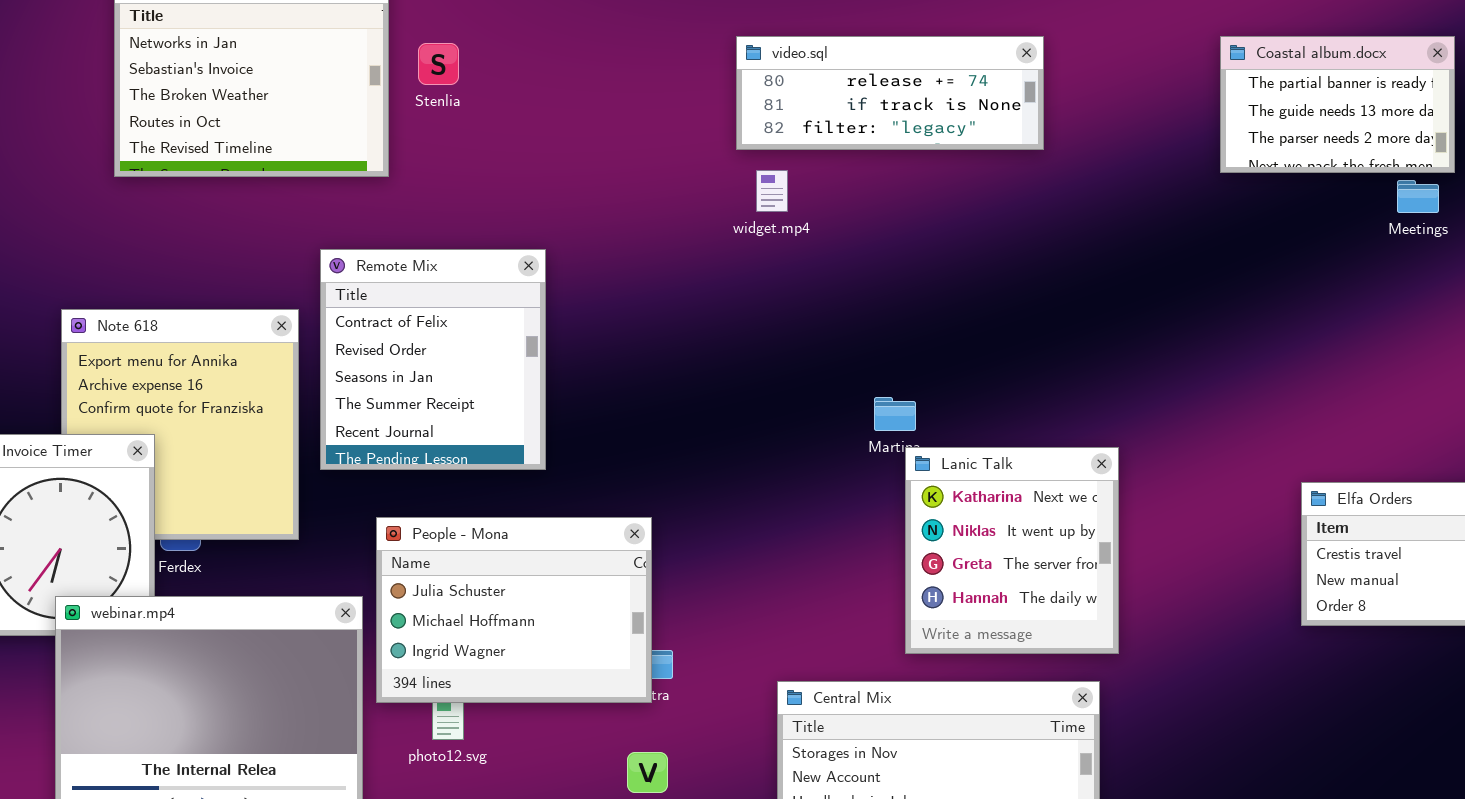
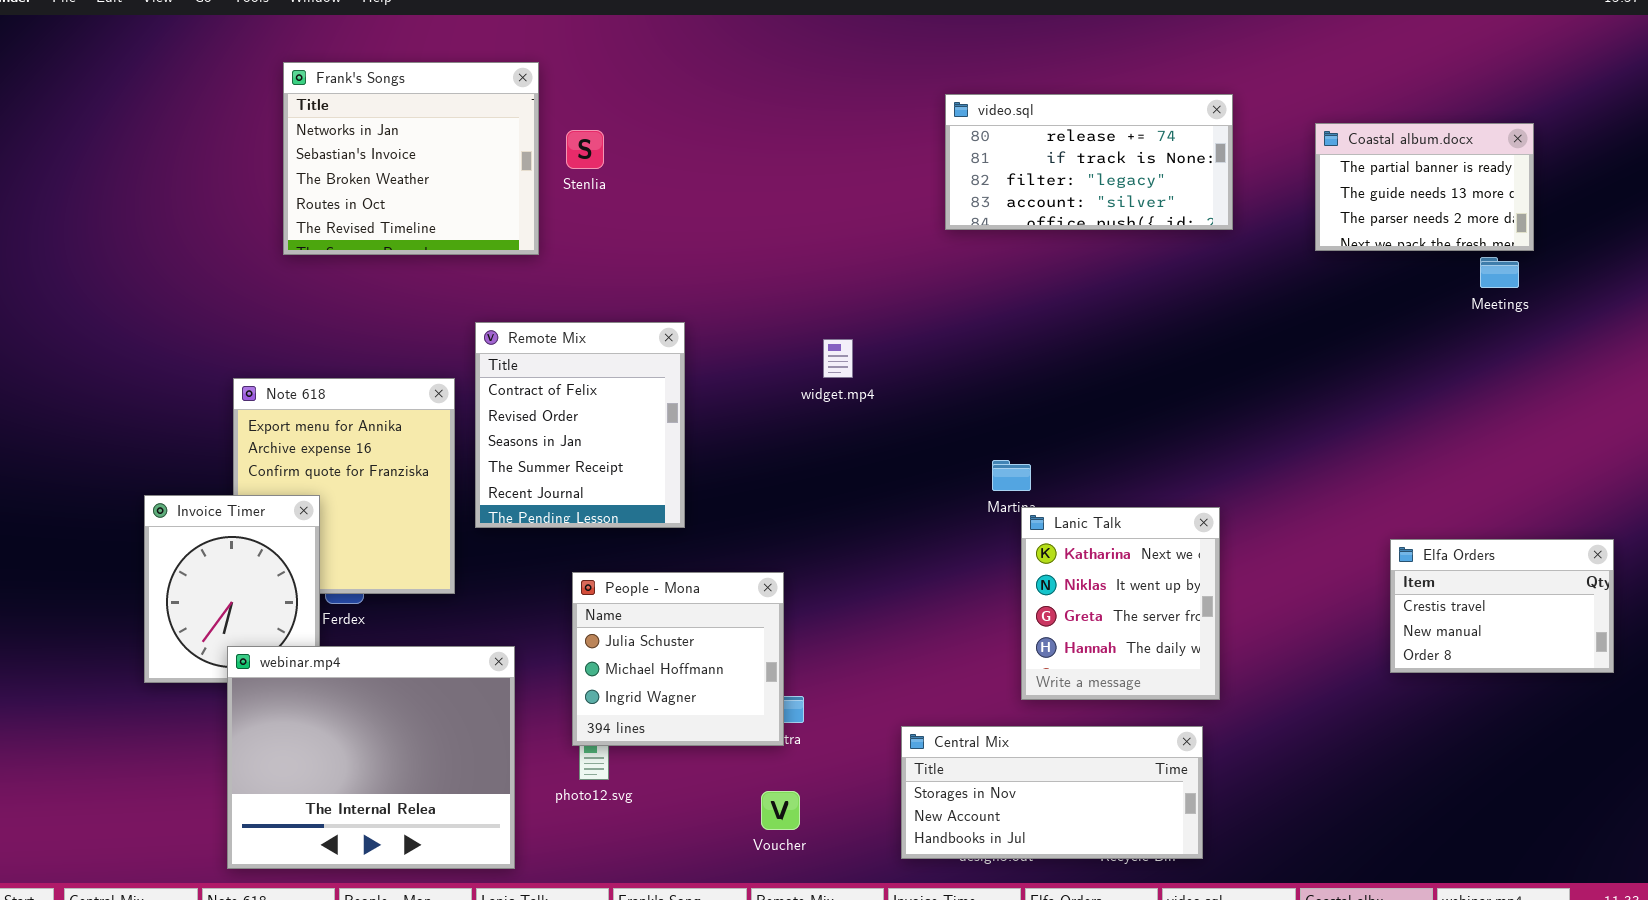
video.sql: [736,36,1044,150] -> [945,94,1233,230], moved, resized
widget.mp4: [756,170,788,212] -> [823,339,853,378], moved
People - Mona: [376,517,652,703] -> [572,572,784,746], resized

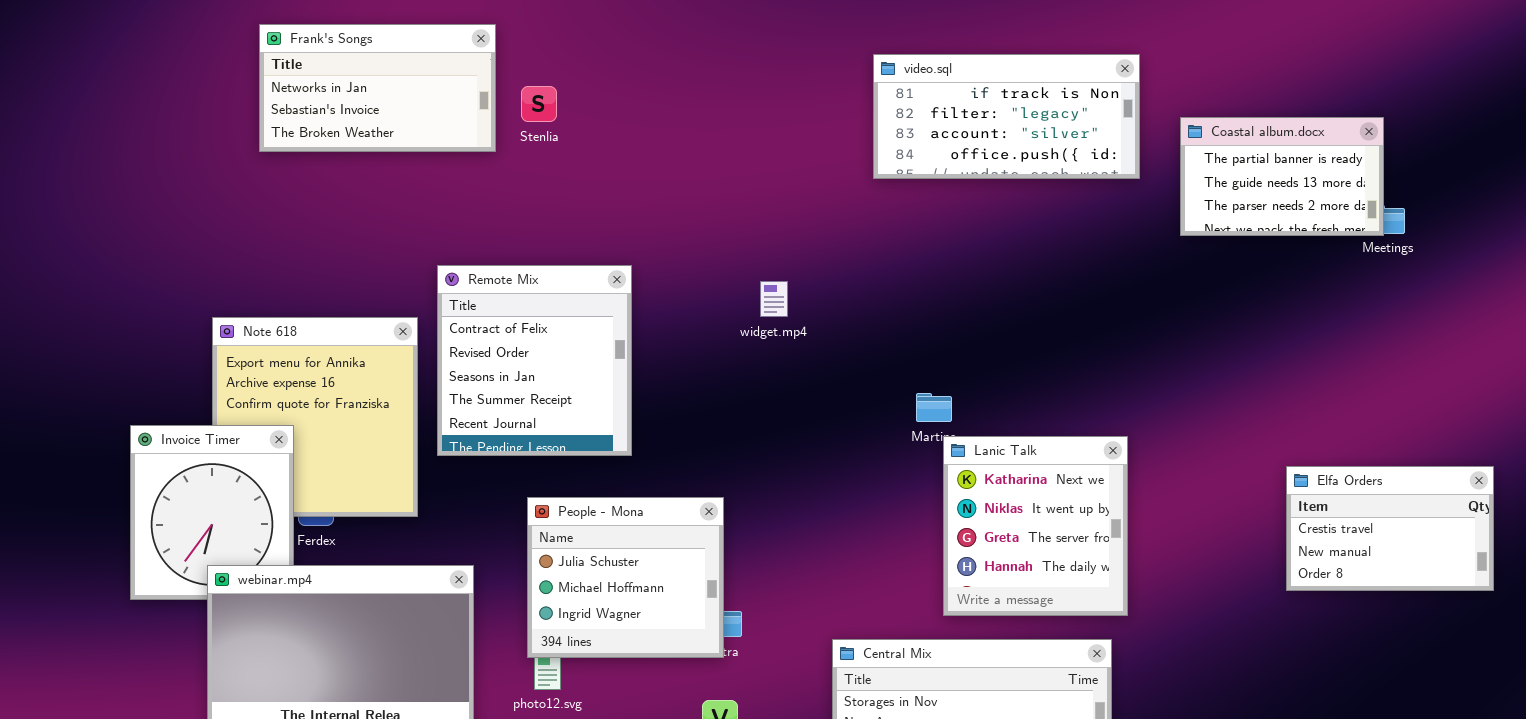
Frank's Songs: [283,62,539,255] -> [259,24,496,152], resized
video.sql: [945,94,1233,230] -> [873,54,1140,179], scrolled down 1 row
Coastal album.docx: [1315,123,1534,251] -> [1180,117,1384,236], moved

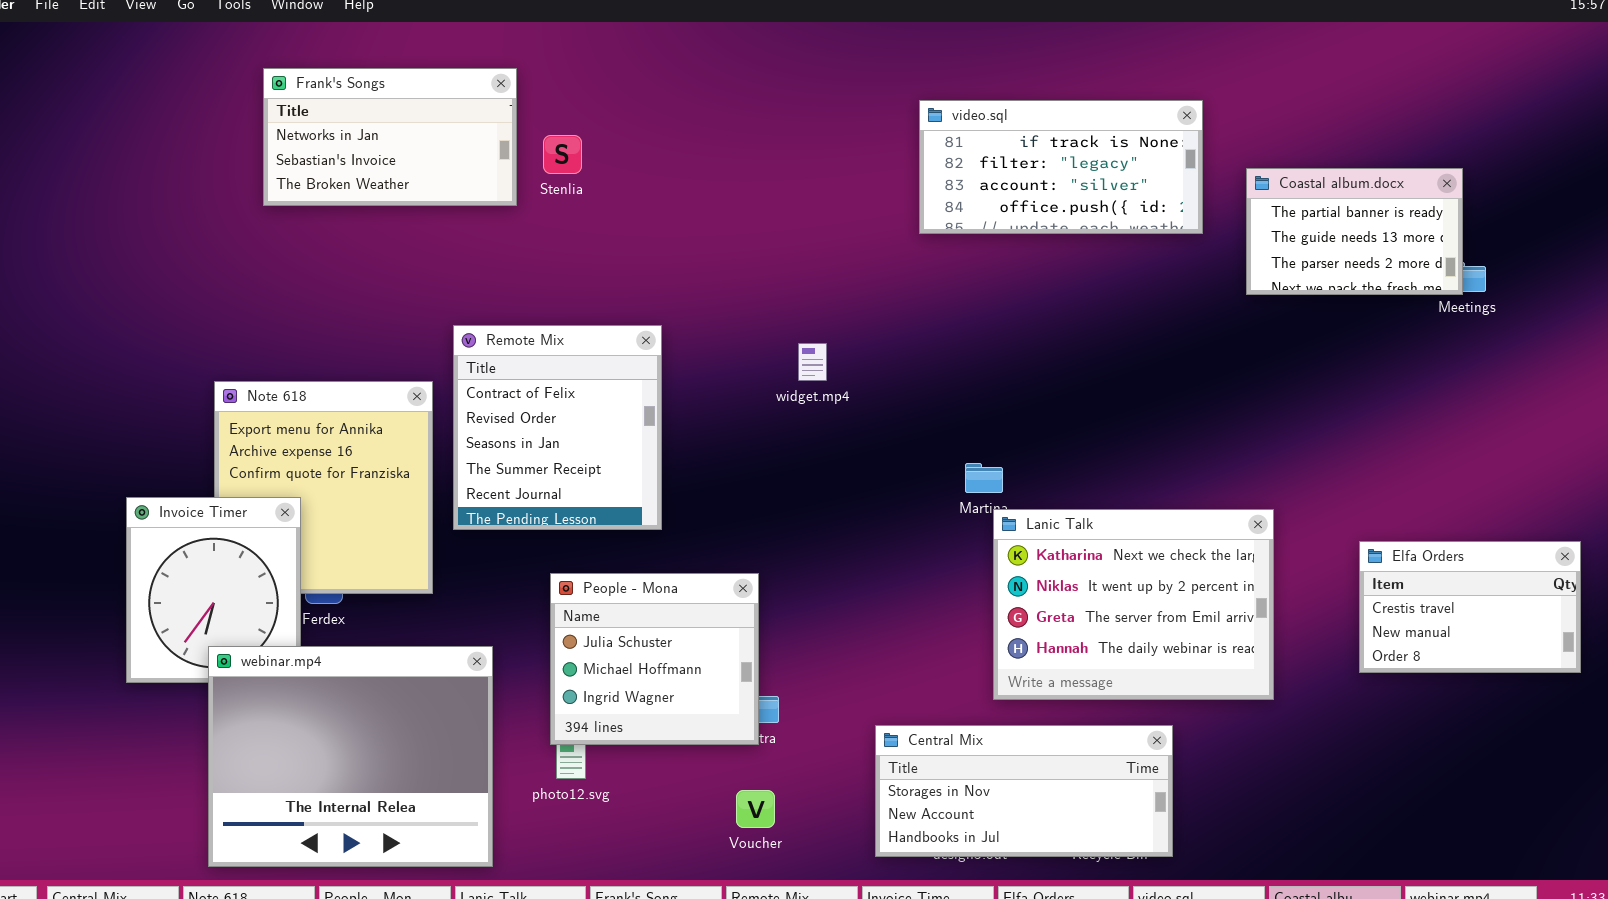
Lanic Talk: [943,436,1128,616] -> [993,509,1274,700], resized

